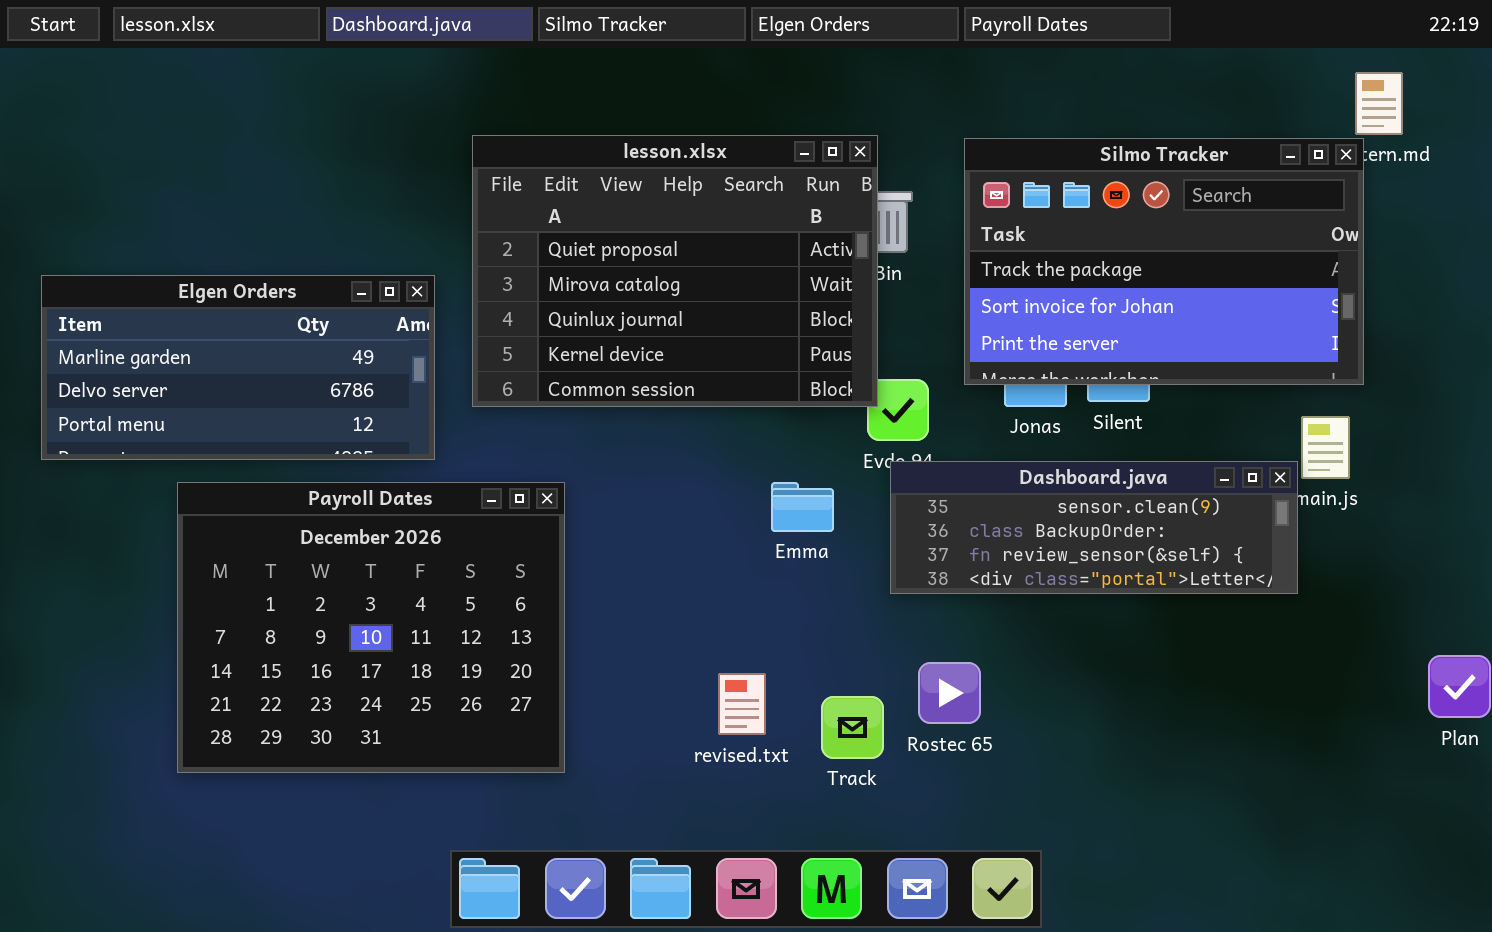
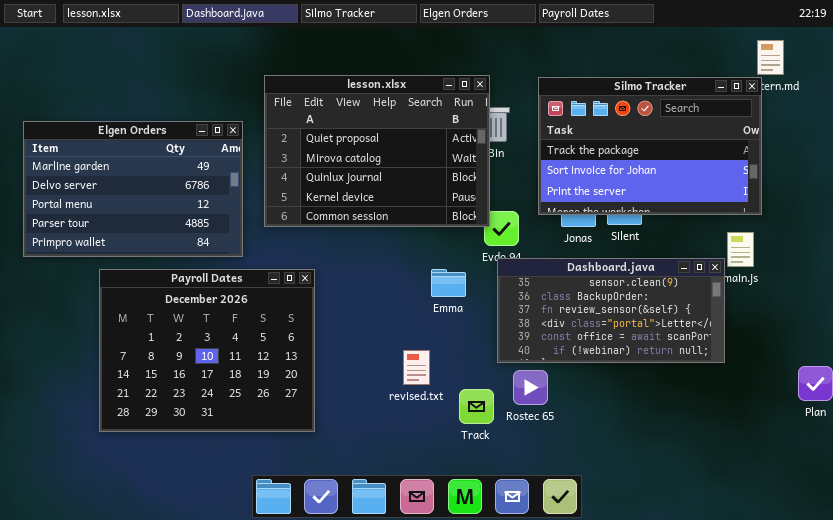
Elgen Orders: [41,275,435,460] -> [23,121,243,257], resized
Dashboard.java: [890,461,1298,594] -> [497,258,725,363], resized
revised.txt: [718,673,766,735] -> [403,350,430,385], moved

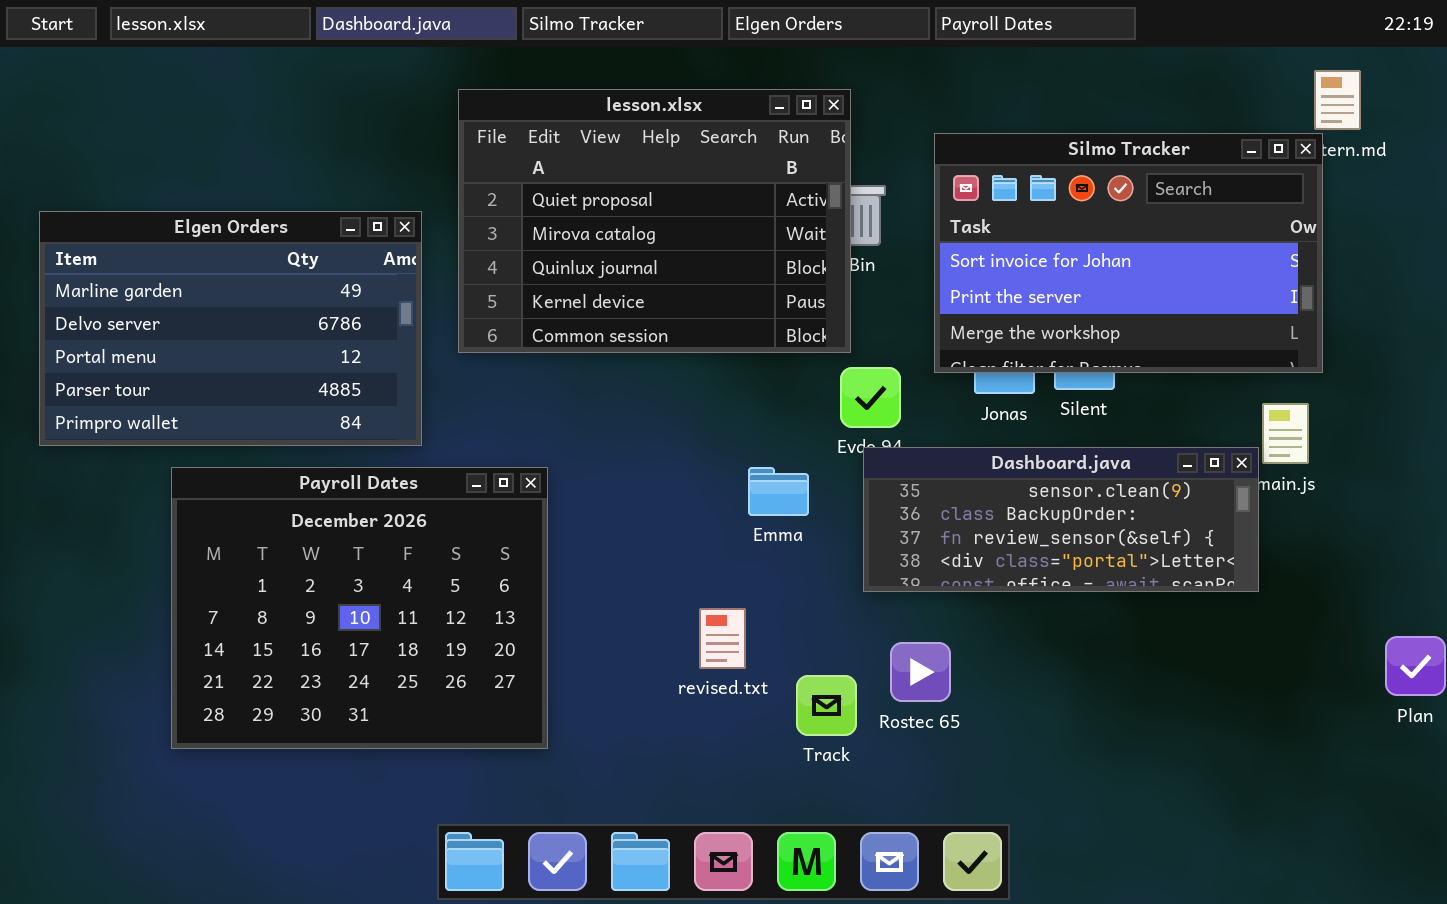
lesson.xlsx: [264,75,490,227] -> [458,89,851,353], moved
Silmo Tracker: [538,77,762,215] -> [934,133,1323,373], scrolled down 1 row
Dashboard.java: [497,258,725,363] -> [863,447,1259,592], resized

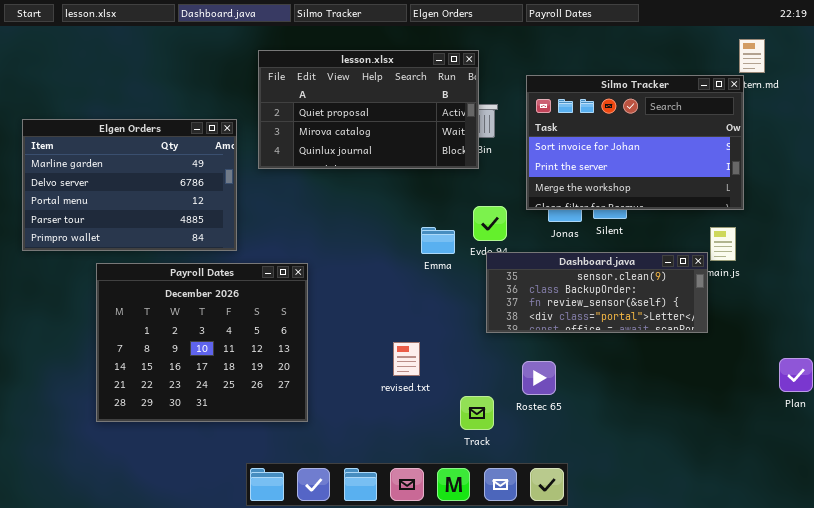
lesson.xlsx: [458,89,851,353] -> [258,50,479,169], resized
Emma: [748,467,809,516] -> [421,227,455,254], moved
Rostec 65: [890,642,951,702] -> [522,361,556,395], moved
Track: [796,675,857,736] -> [460,396,494,430], moved

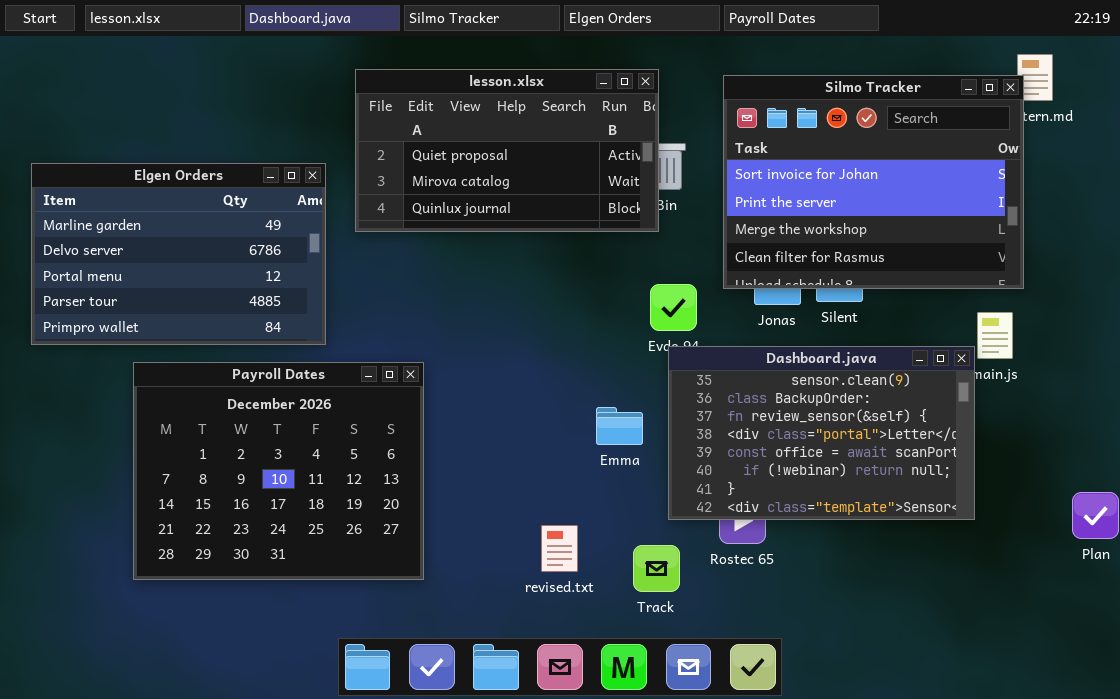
Silmo Tracker: [526,75,744,210] -> [723,75,1024,289], resized
Emma: [421,227,455,254] -> [596,407,643,445], moved
Dashboard.java: [486,252,708,333] -> [668,346,975,520], resized
revised.txt: [393,342,420,376] -> [541,525,578,572], moved

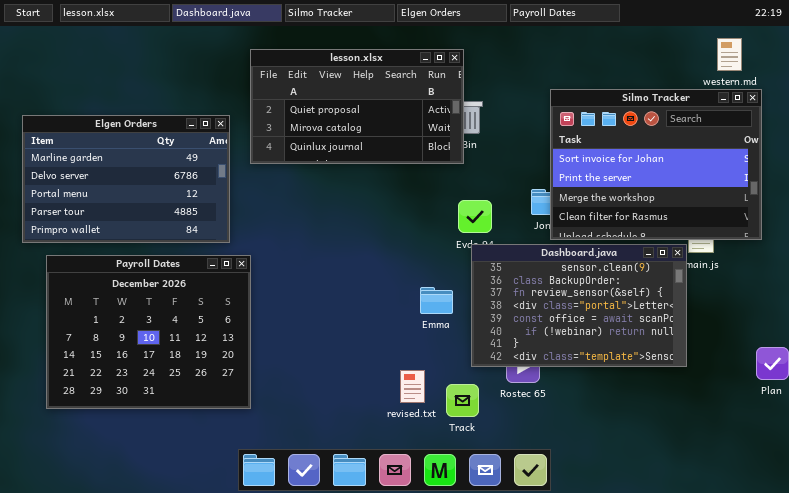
Silmo Tracker: [723,75,1024,289] -> [550,89,762,240], moved
Payroll Dates: [133,362,424,580] -> [46,255,251,409], moved
revised.txt: [541,525,578,572] -> [400,370,425,403], moved

